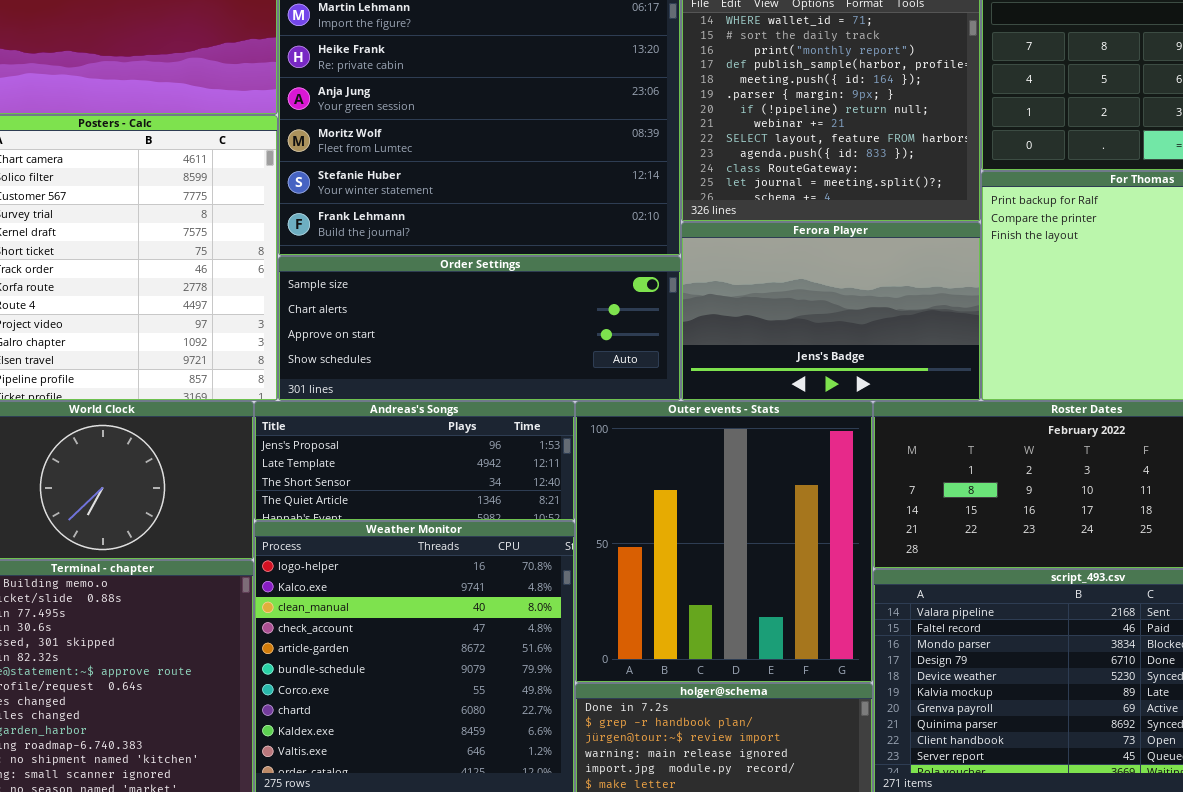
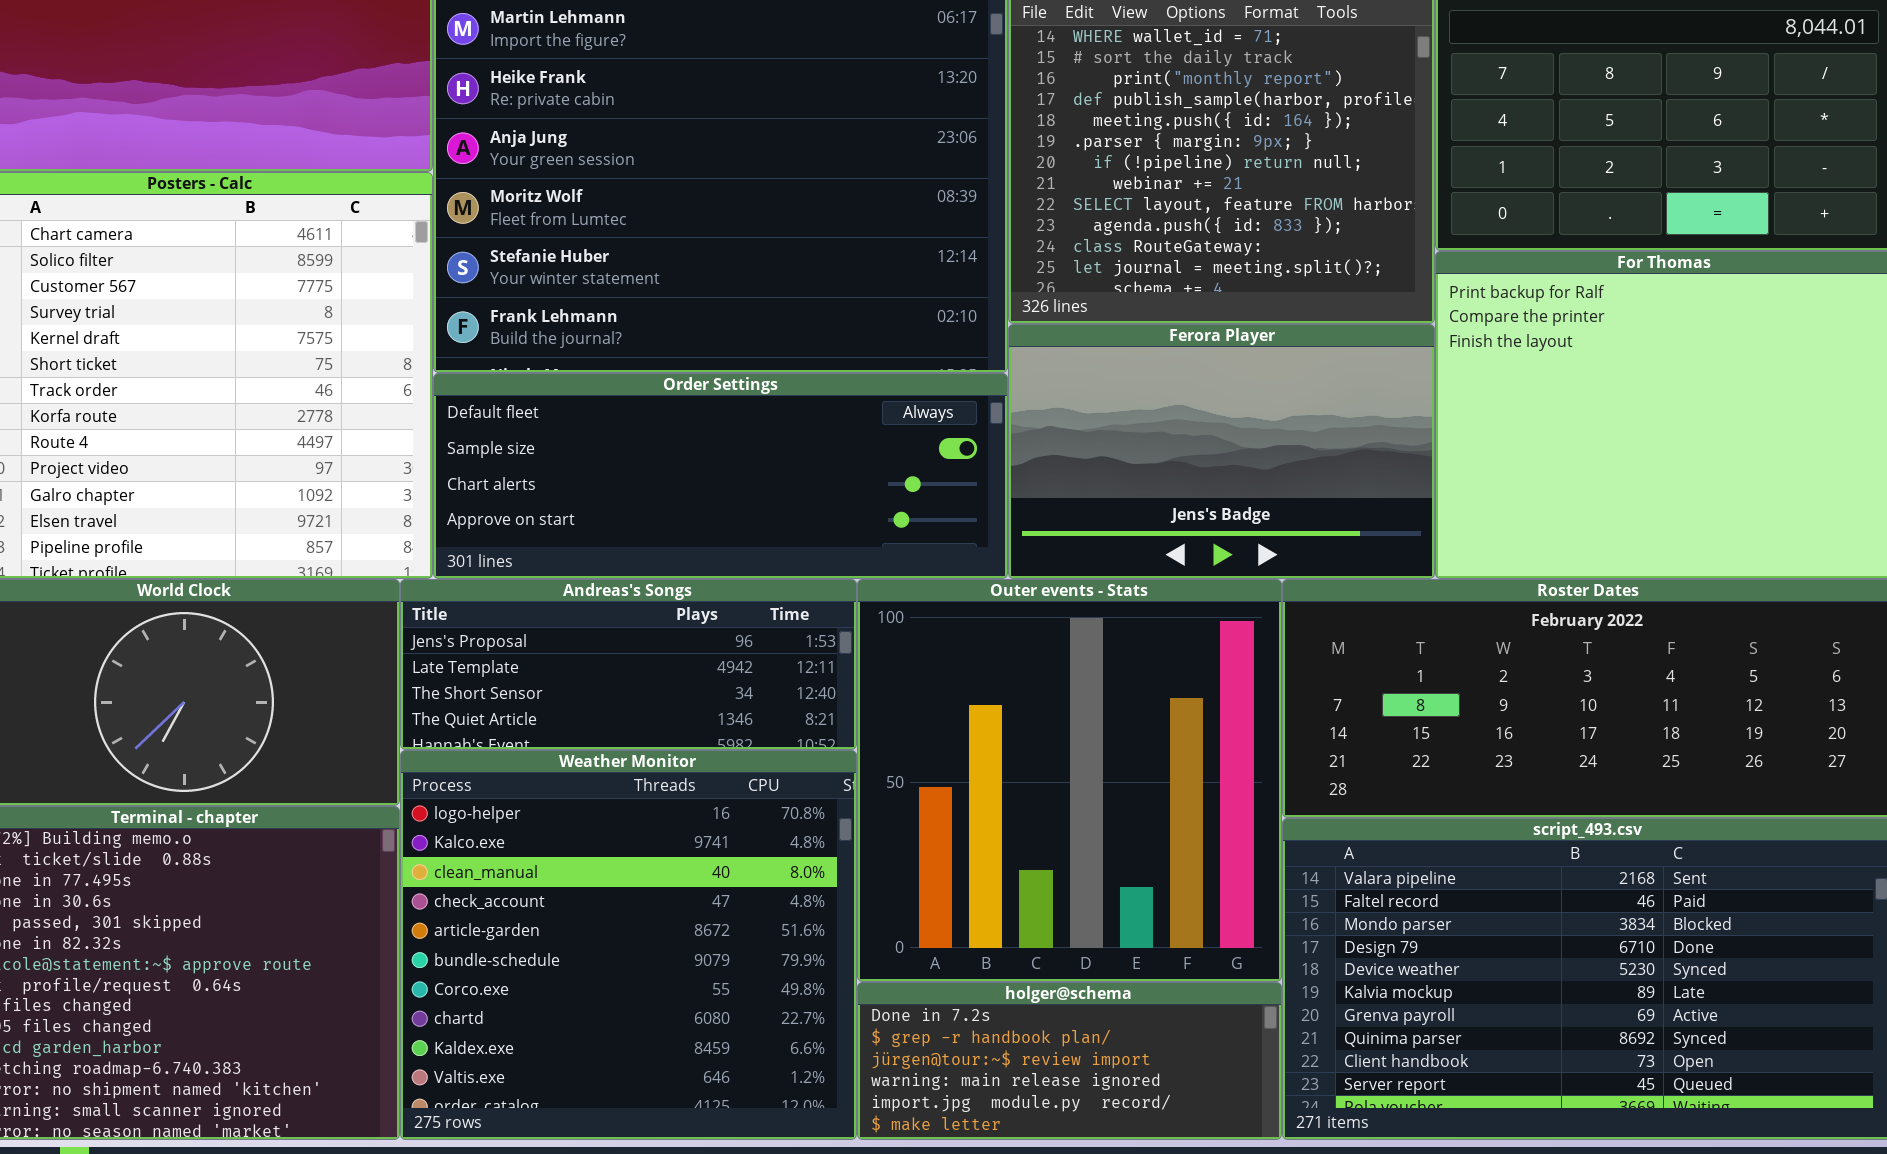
Order Settings: [278,256,681,401] -> [433,373,1008,579], scrolled up 1 row

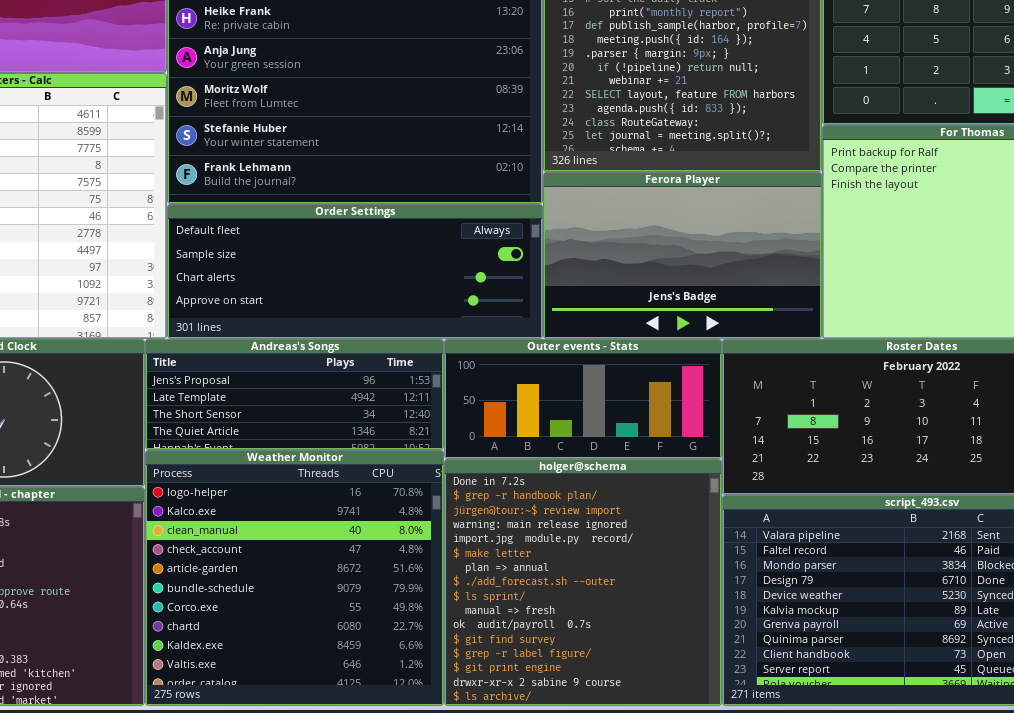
Outer events - Stats: [857,579,1282,982] -> [444,339,722,459], resized
holger@schema: [857,982,1282,1140] -> [444,459,722,706], resized

